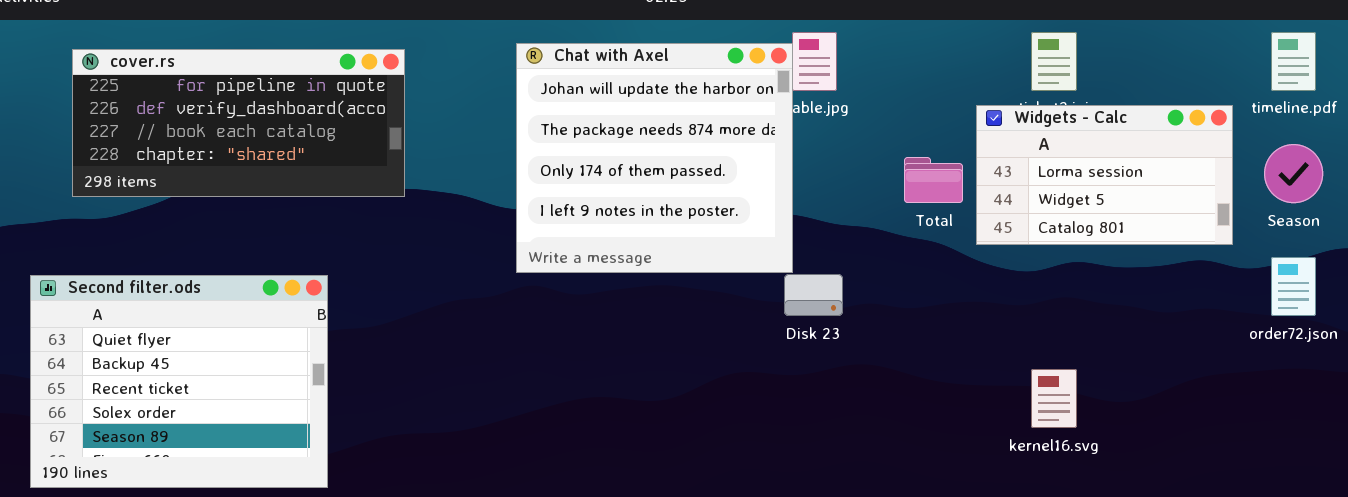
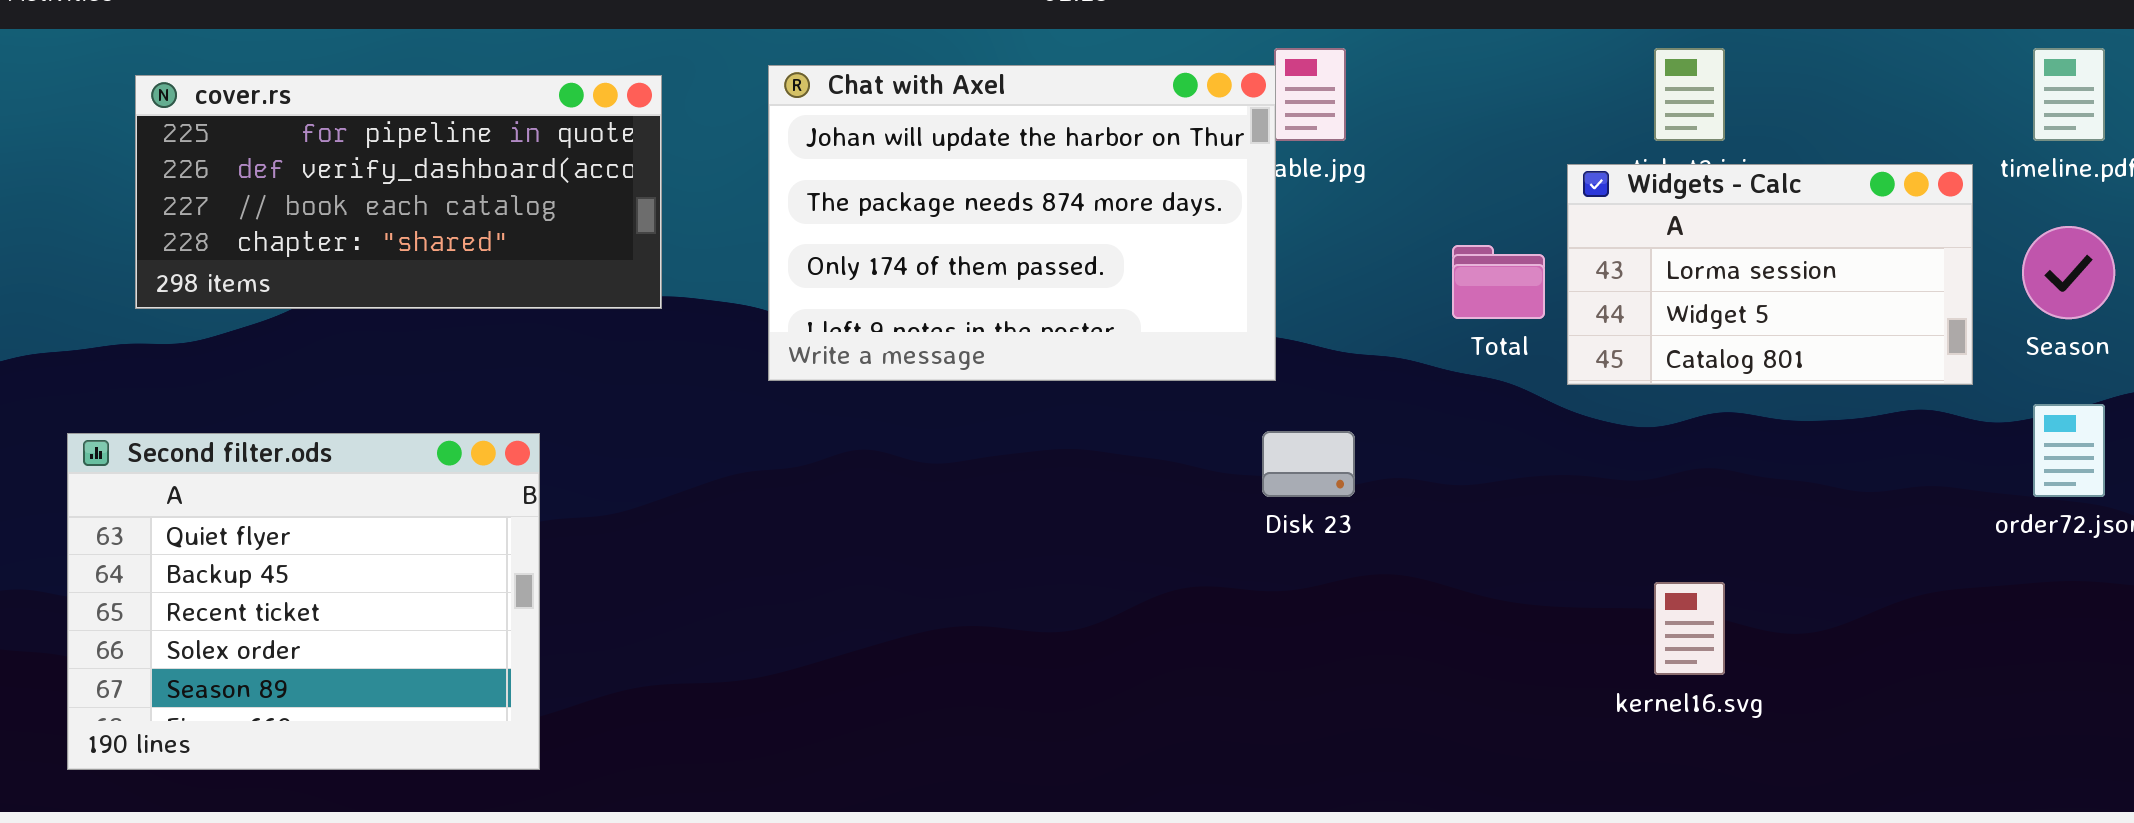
Chat with Axel: [516,43,793,273] -> [768,65,1276,381], resized

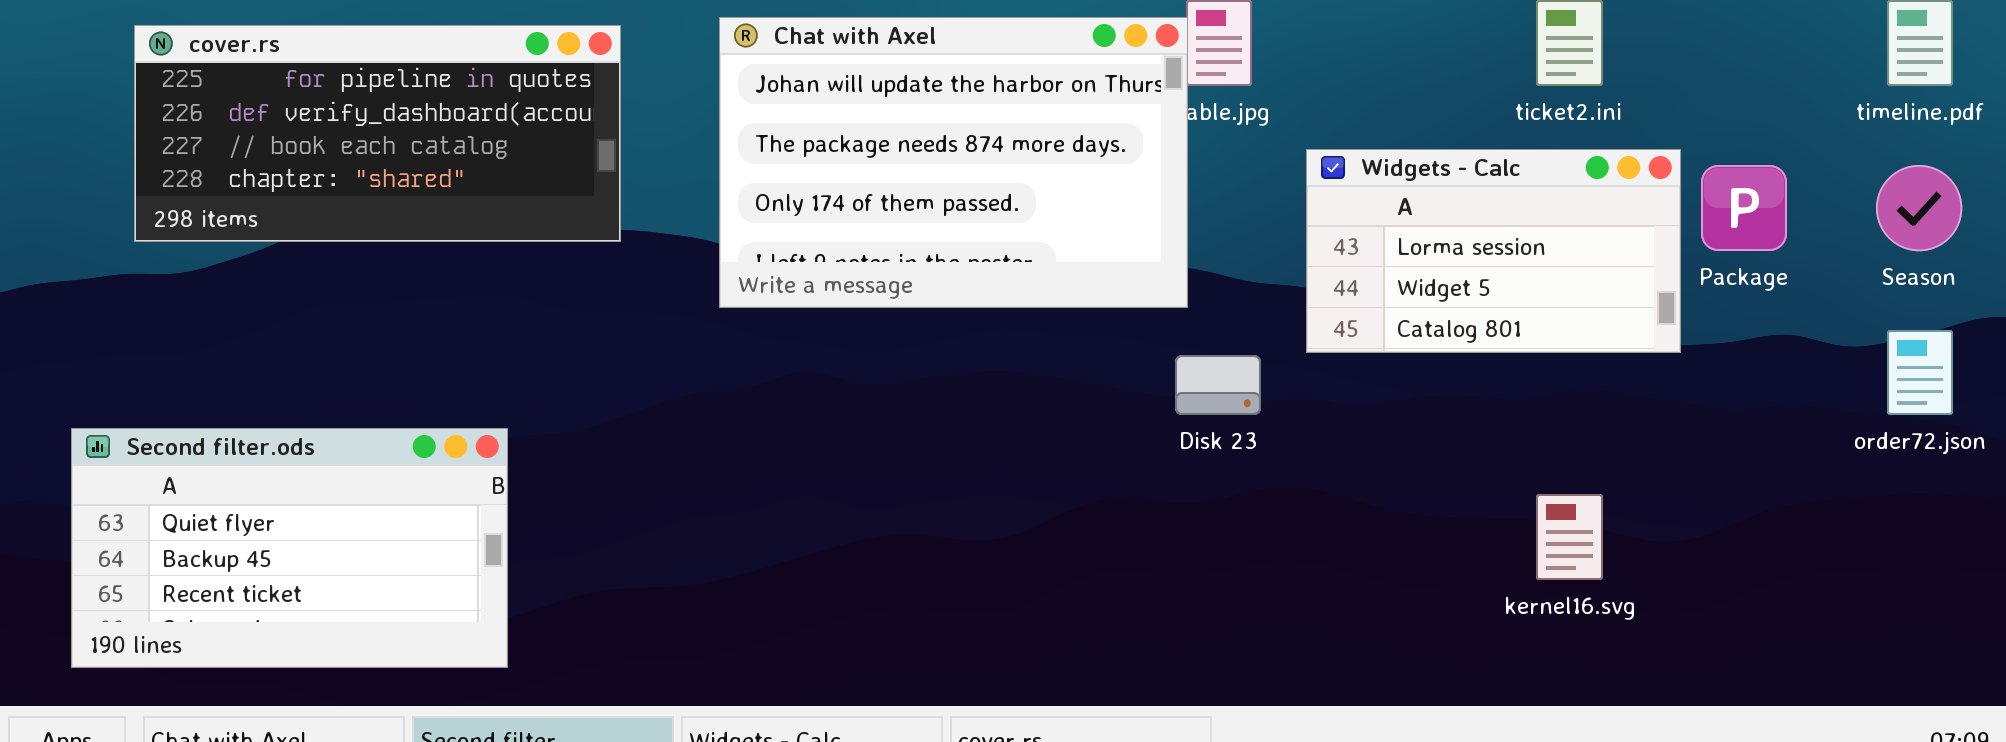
Widgets - Calc: [1567,164,1973,385] -> [1306,149,1681,353], moved
Second filter.ods: [67,433,540,770] -> [71,428,508,668], resized

